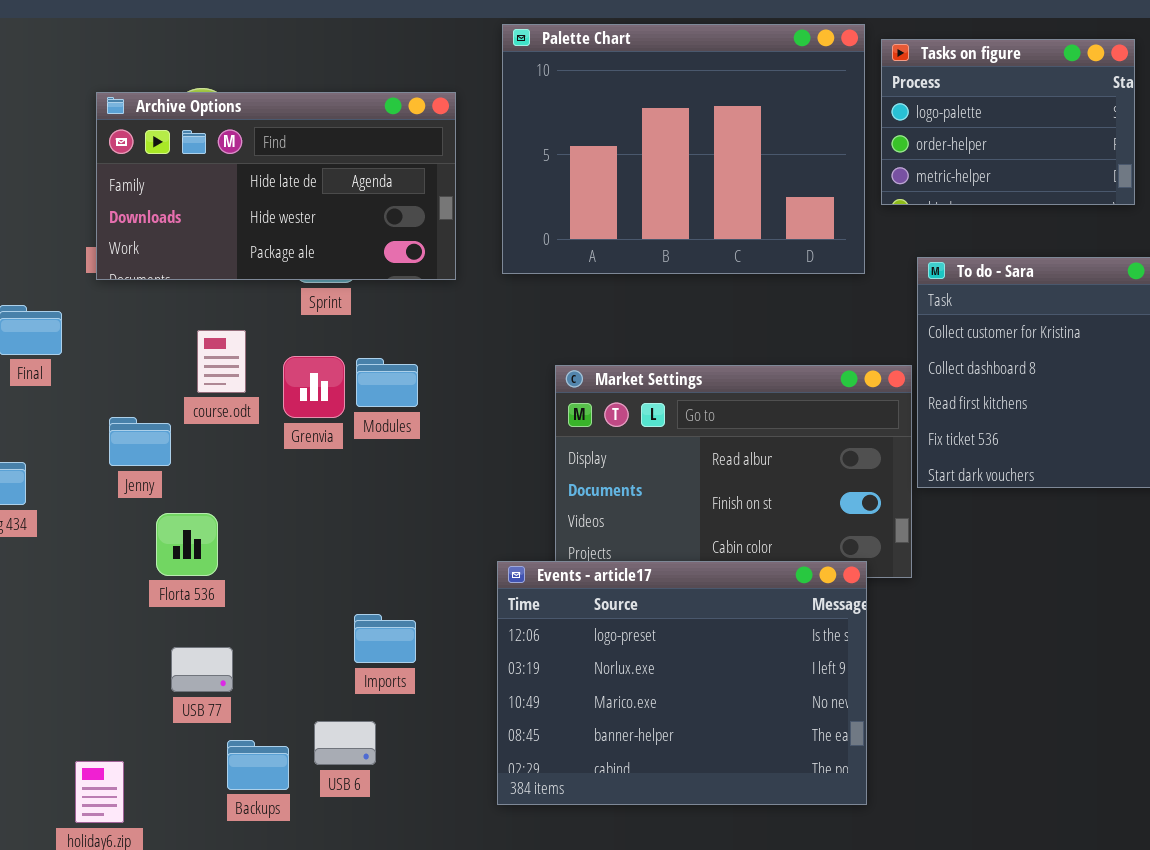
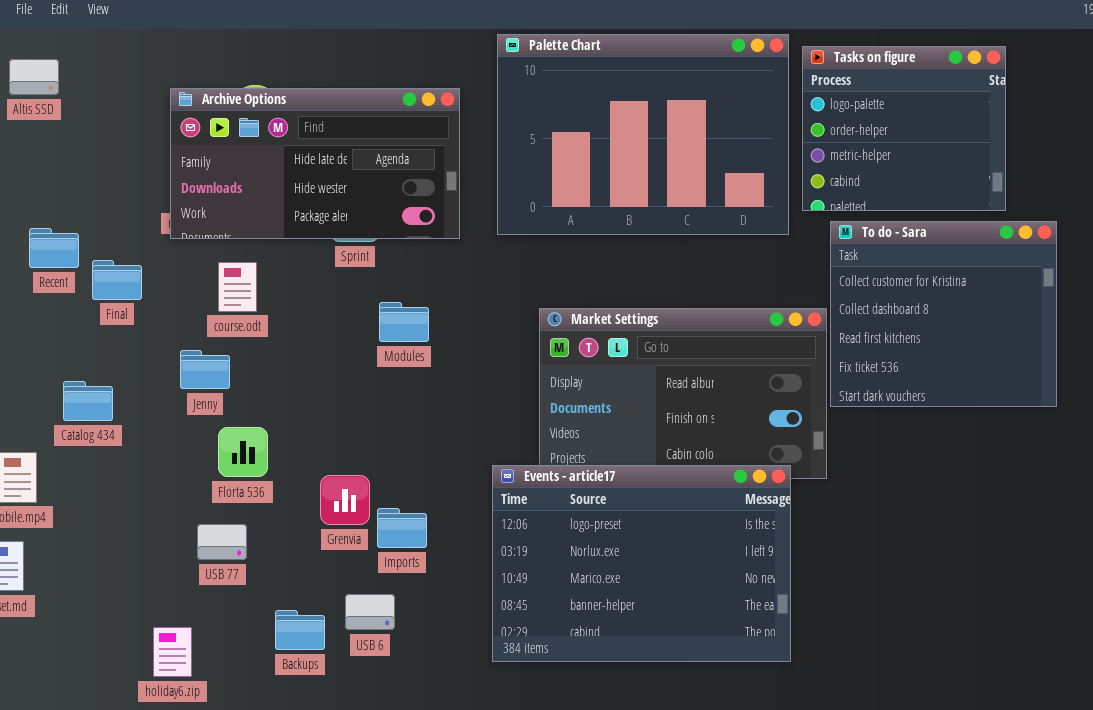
Tasks on figure: [881,39,1135,205] -> [802,46,1006,211], resized
course.odt: [197,330,246,393] -> [218,262,257,312], moved
Grenvia: [283,356,345,418] -> [320,475,370,525], moved
USB 77: [171,647,233,692] -> [197,524,247,560], moved

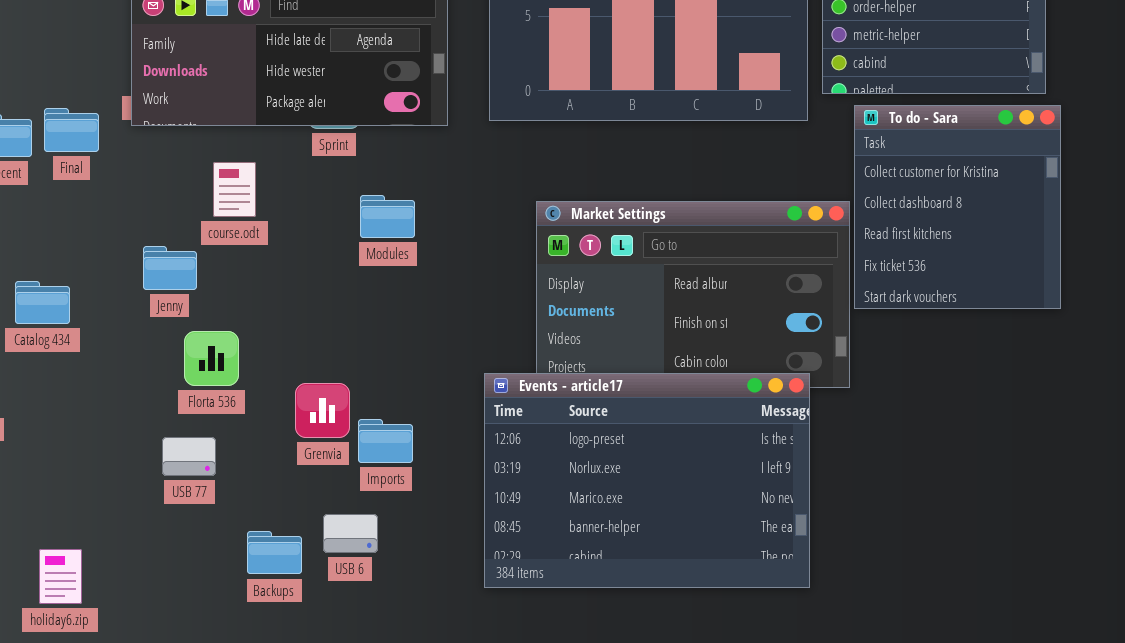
To do - Sara: [830,221,1057,407] -> [854,105,1061,309], resized
Final: [92,260,142,300] -> [44,108,99,152], moved
course.odt: [218,262,257,312] -> [213,162,256,217], moved
holiday6.zip: [153,627,192,677] -> [39,549,82,604], moved

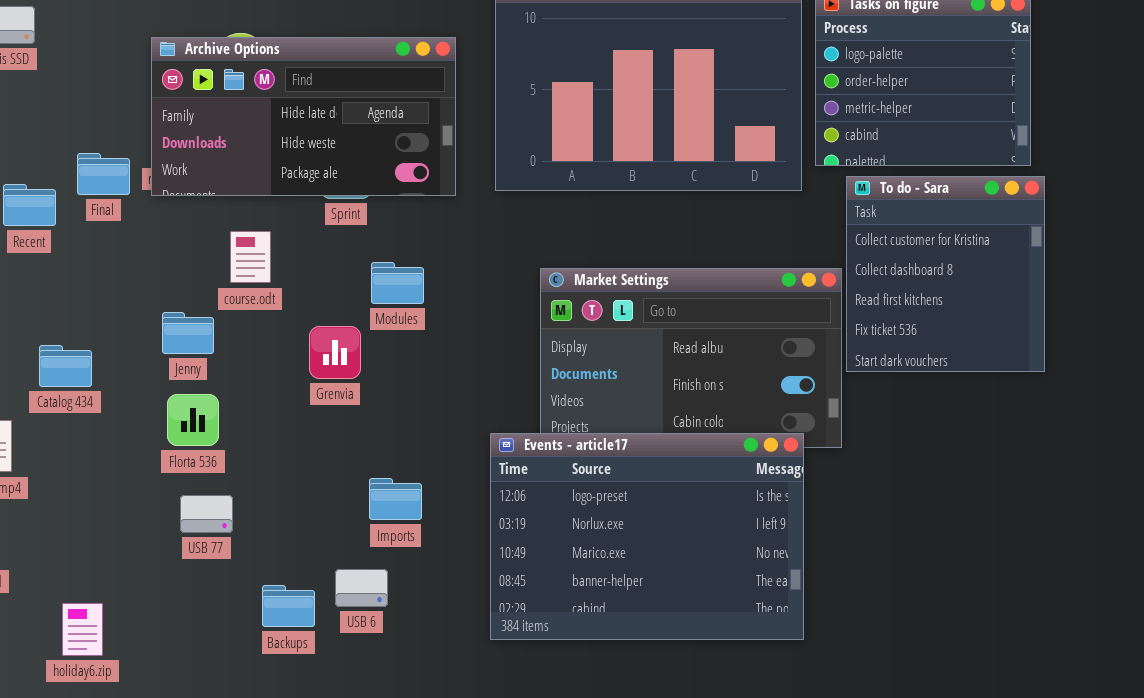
Final: [44,108,99,152] -> [77,153,130,195], moved
Florta 536: [184,331,239,386] -> [167,394,219,446], moved
Grenvia: [295,383,350,438] -> [309,326,361,379], moved

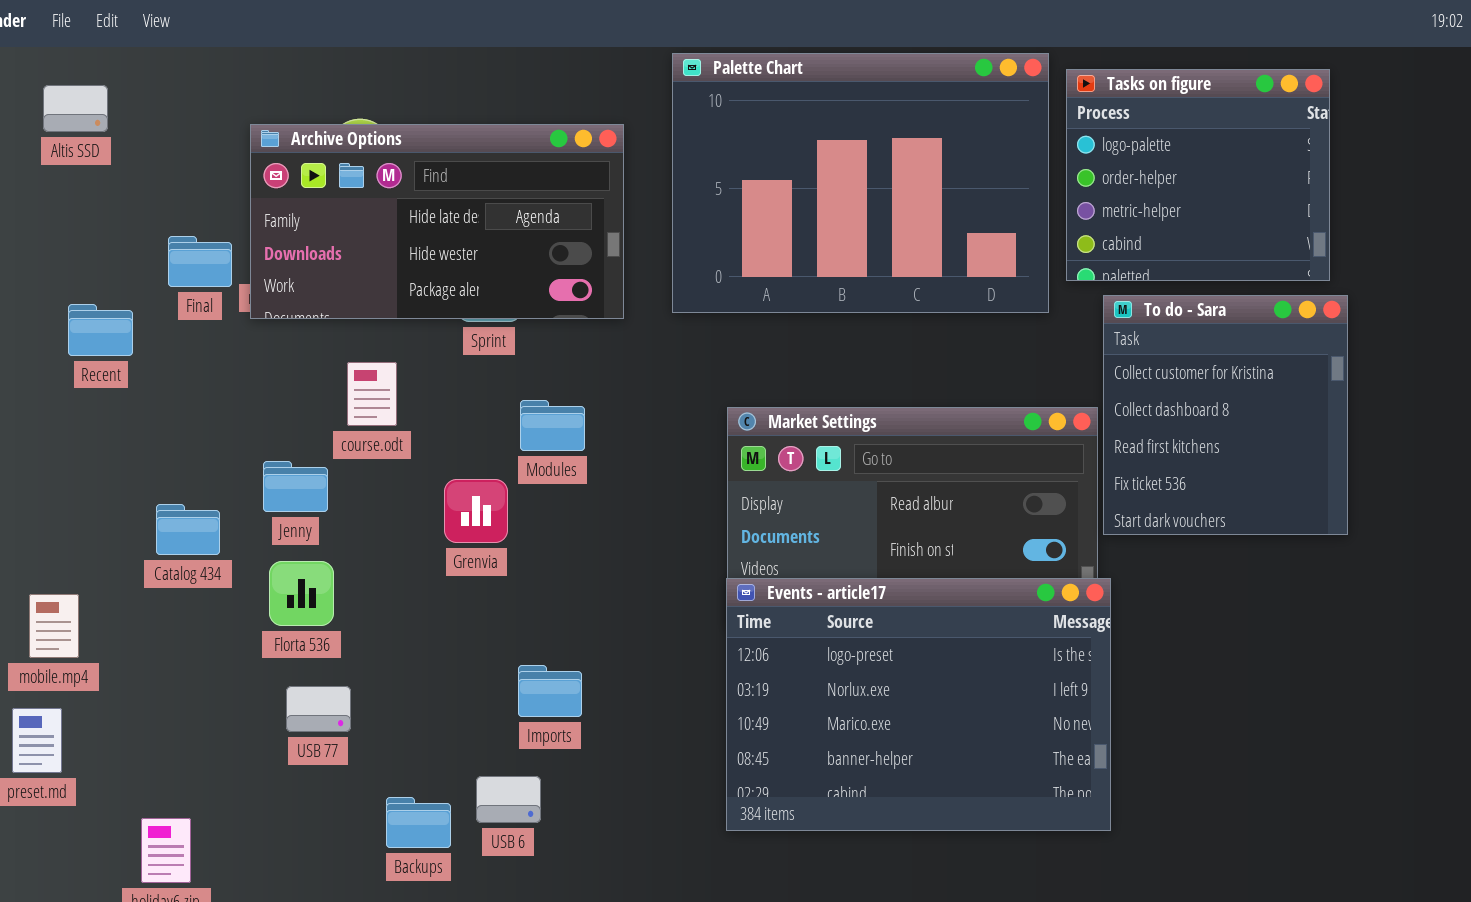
Final: [77,153,130,195] -> [168,236,232,287], moved
Catalog 434: [39,345,92,387] -> [156,504,220,555], moved
Events - article17: [490,433,804,640] -> [726,578,1111,831], moved

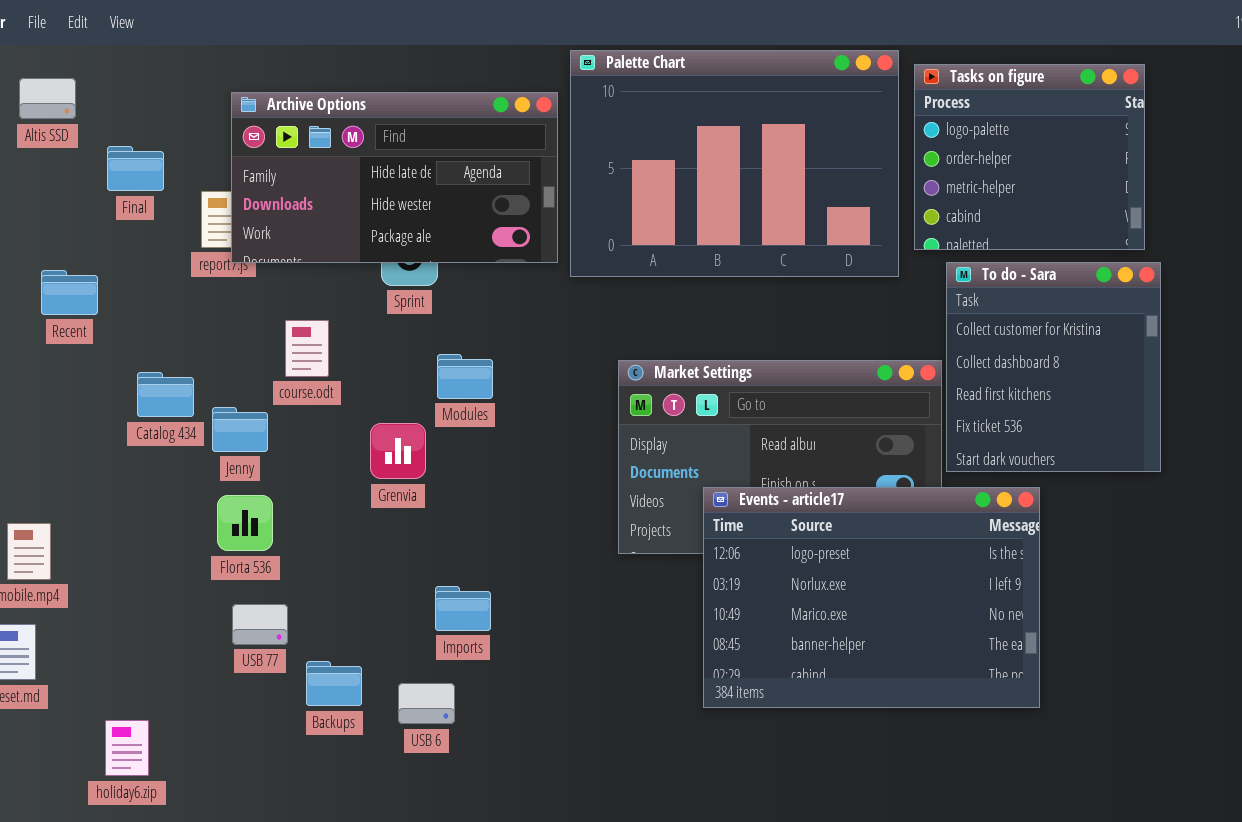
Archive Options: [250,124,624,319] -> [231,92,558,263], moved
Final: [168,236,232,287] -> [107,146,164,191], moved
Catalog 434: [156,504,220,555] -> [137,372,194,417], moved
Events - article17: [726,578,1111,831] -> [703,487,1040,708], moved
Backups: [386,797,451,848] -> [306,661,362,706], moved

